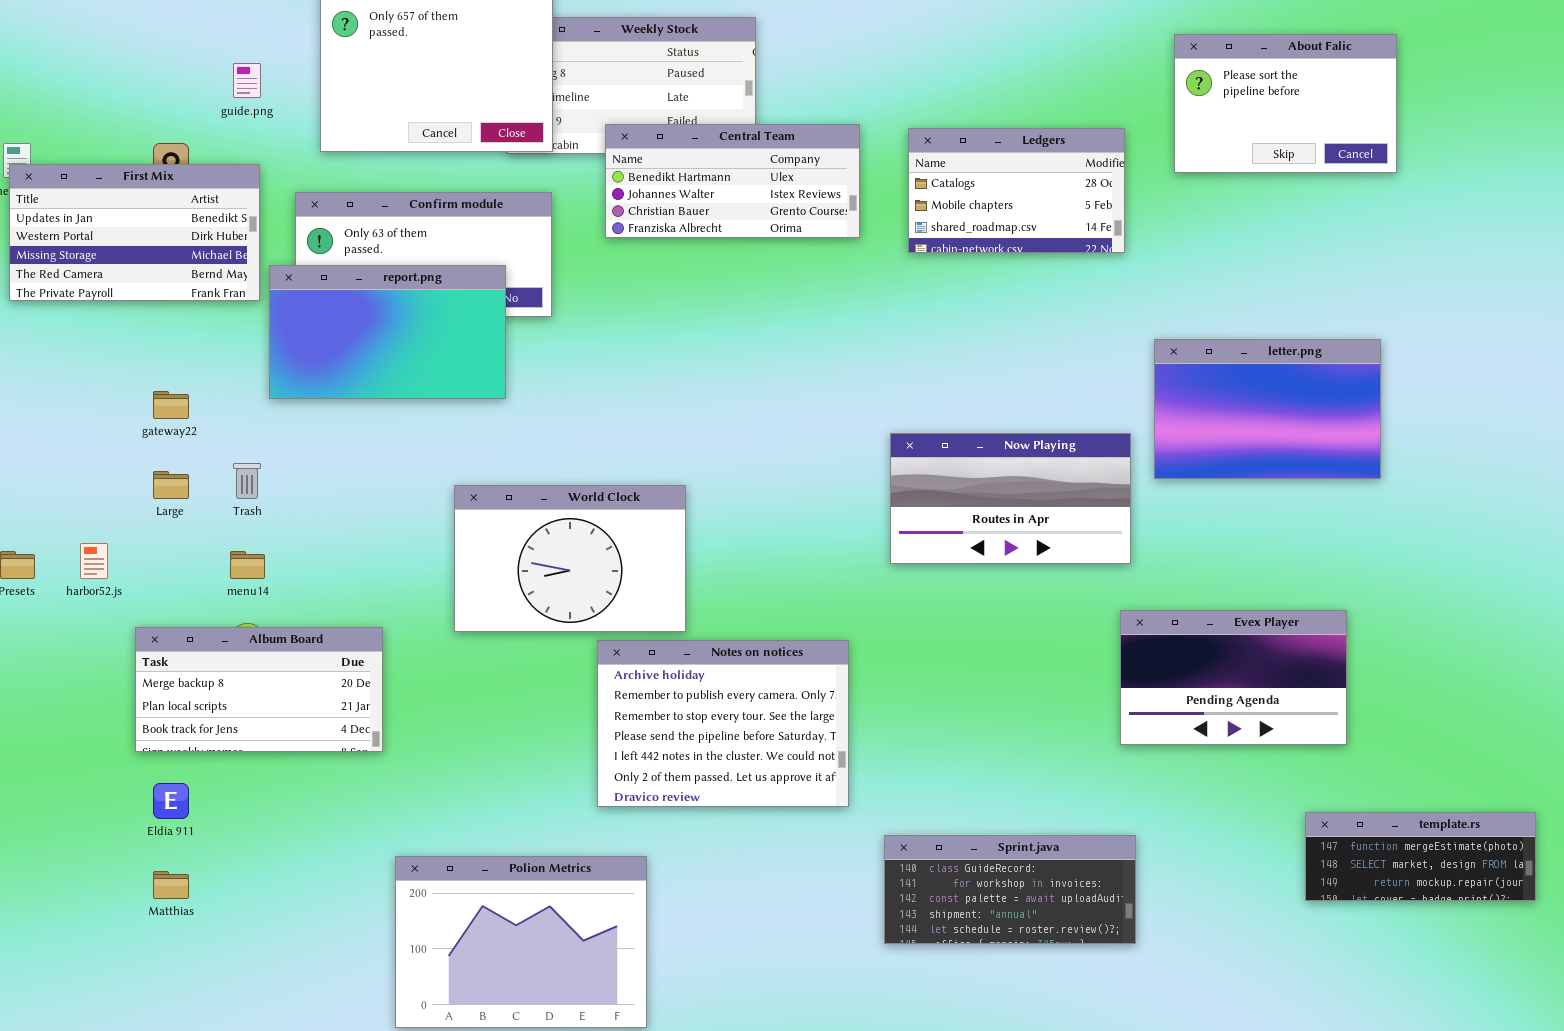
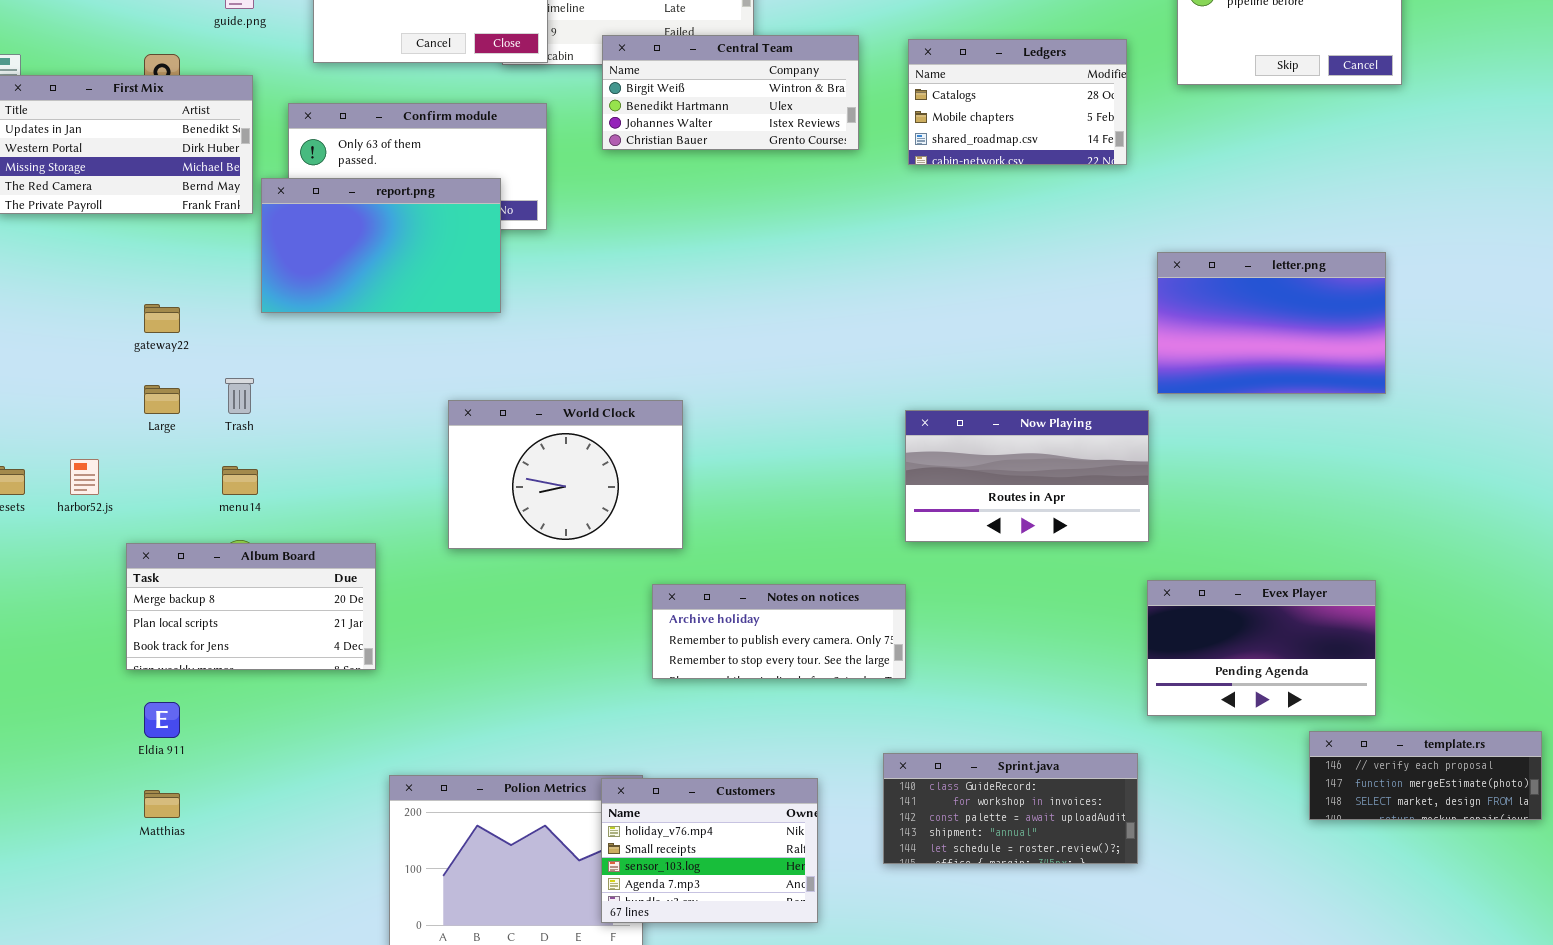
Central Team: [605,124,860,238] -> [602,35,859,150], scrolled up 1 row
Now Playing: [890,433,1131,564] -> [905,410,1149,542], moved
Evex Player: [1120,610,1347,745] -> [1147,580,1376,716], moved
Notes on notices: [597,640,849,807] -> [652,584,906,679], moved, resized
template.rs: [1305,812,1536,901] -> [1309,731,1542,820], scrolled up 1 row
Customers: none -> [601,778,818,923], opened

